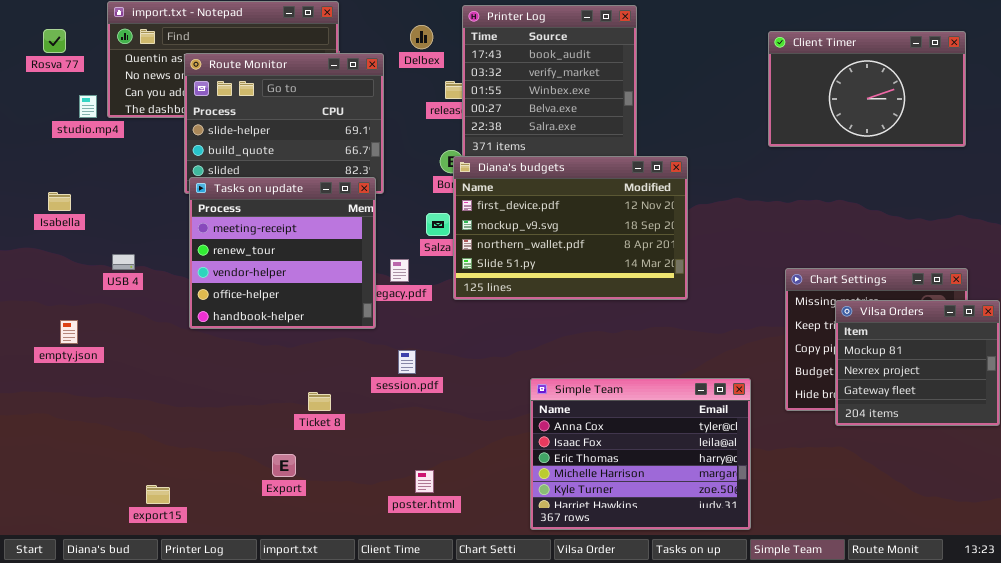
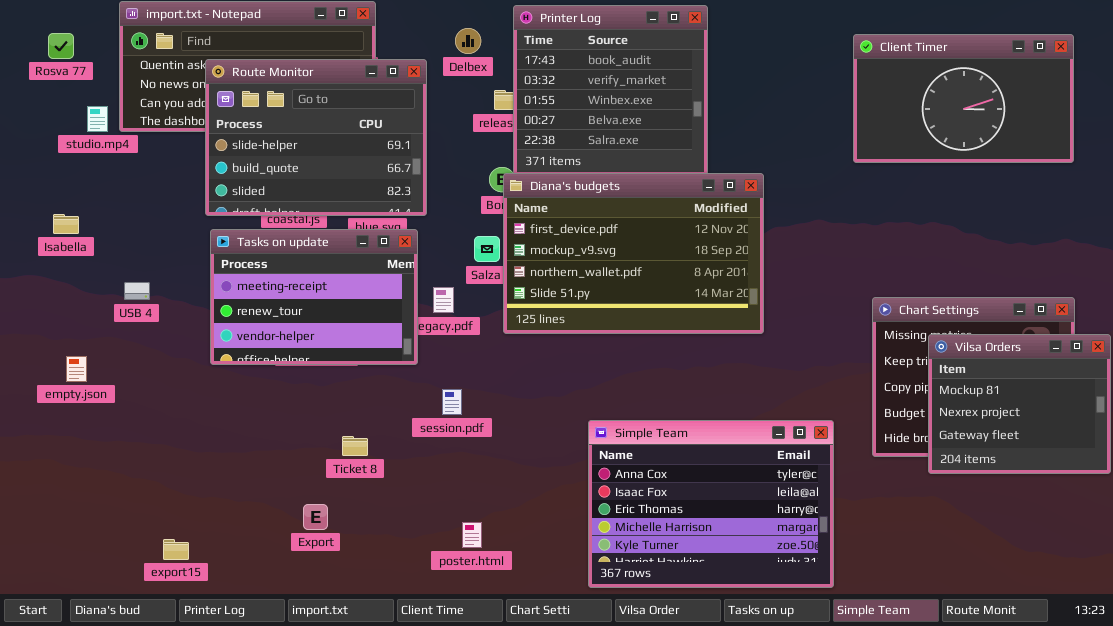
Tasks on update: [189,177,376,329] -> [210,229,418,365], resized

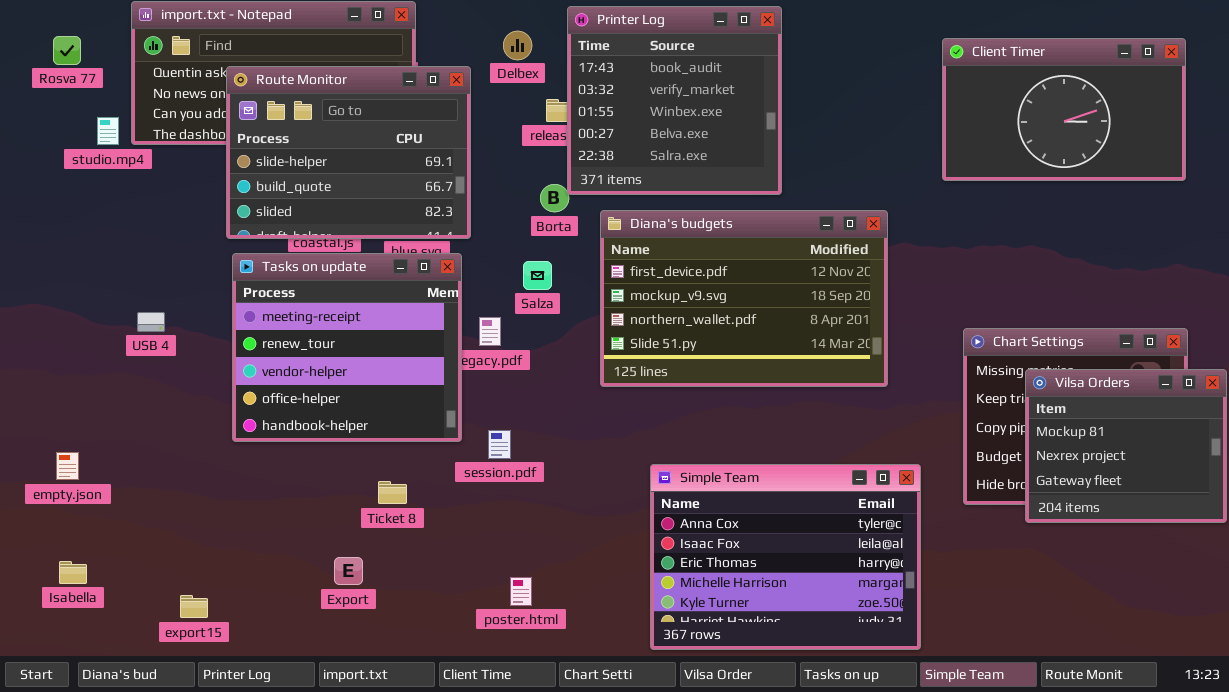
Diana's budgets: [503,173,764,334] -> [600,210,888,387], moved
Isabella: [53,214,79,234] -> [59,561,87,584], moved
Tasks on update: [210,229,418,365] -> [232,253,462,442], resized
empty.json: [66,356,87,382] -> [56,452,79,480], moved

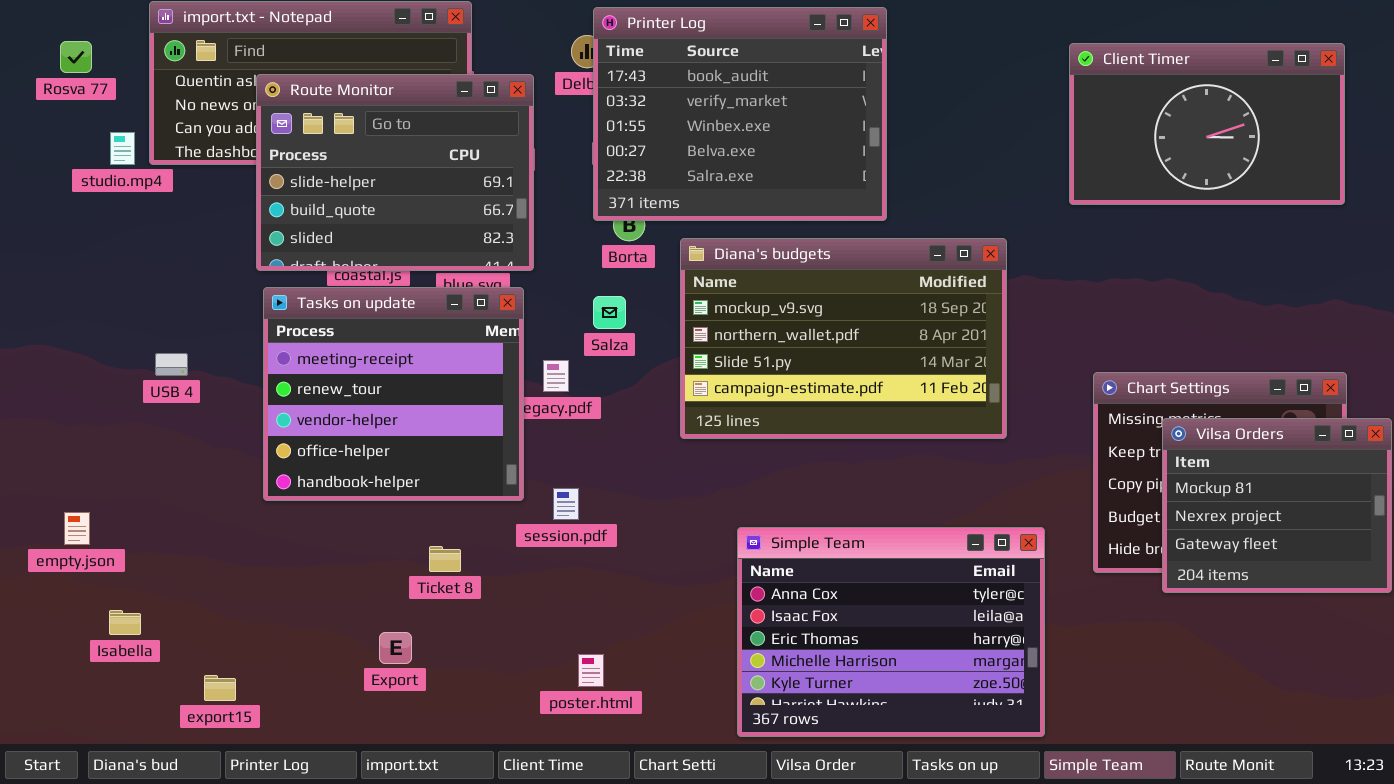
Printer Log: [567,6,782,195] -> [593,7,887,221], resized
Diana's budgets: [600,210,888,387] -> [680,238,1007,439], scrolled down 1 row
Isabella: [59,561,87,584] -> [109,610,141,635], moved

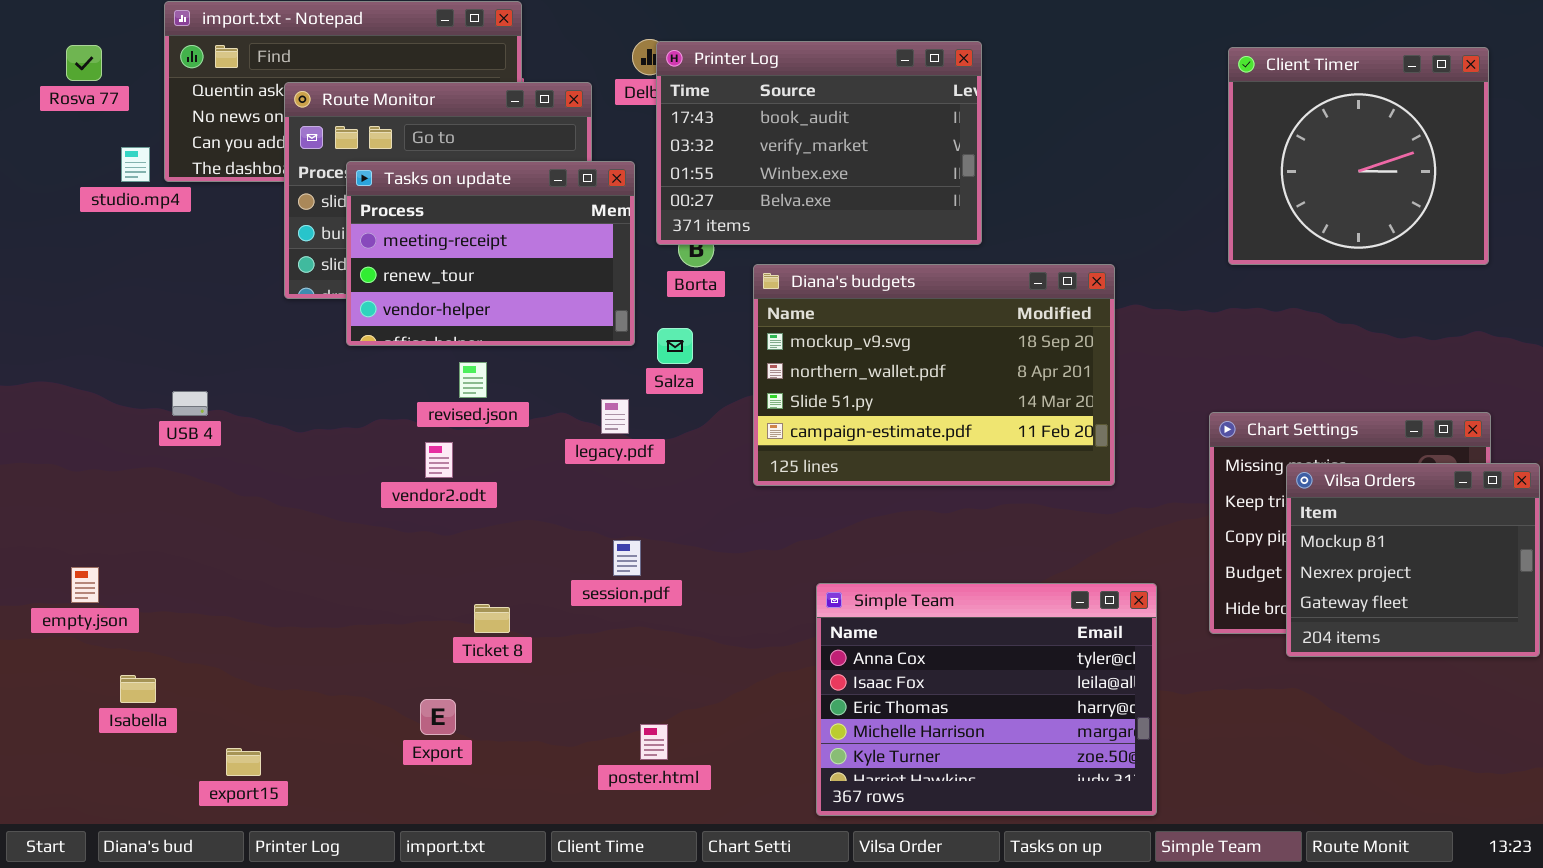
Printer Log: [593,7,887,221] -> [656,41,982,245], resized
Client Timer: [1069,43,1345,205] -> [1228,47,1489,265], resized
Tasks on update: [263,287,524,501] -> [346,161,635,346], moved, resized

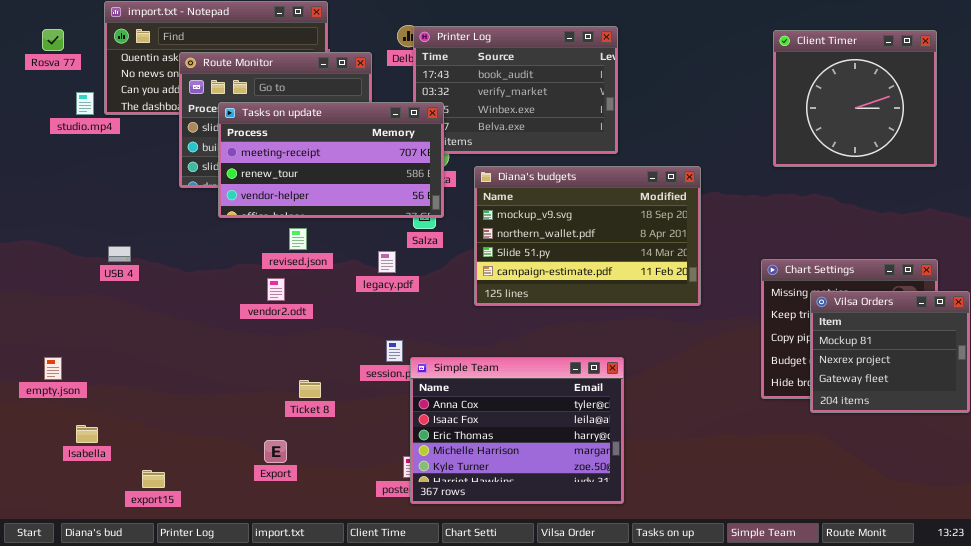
Tasks on update: [346,161,635,346] -> [218,102,444,218], resized
Simple Team: [816,583,1157,816] -> [410,357,624,504], moved

